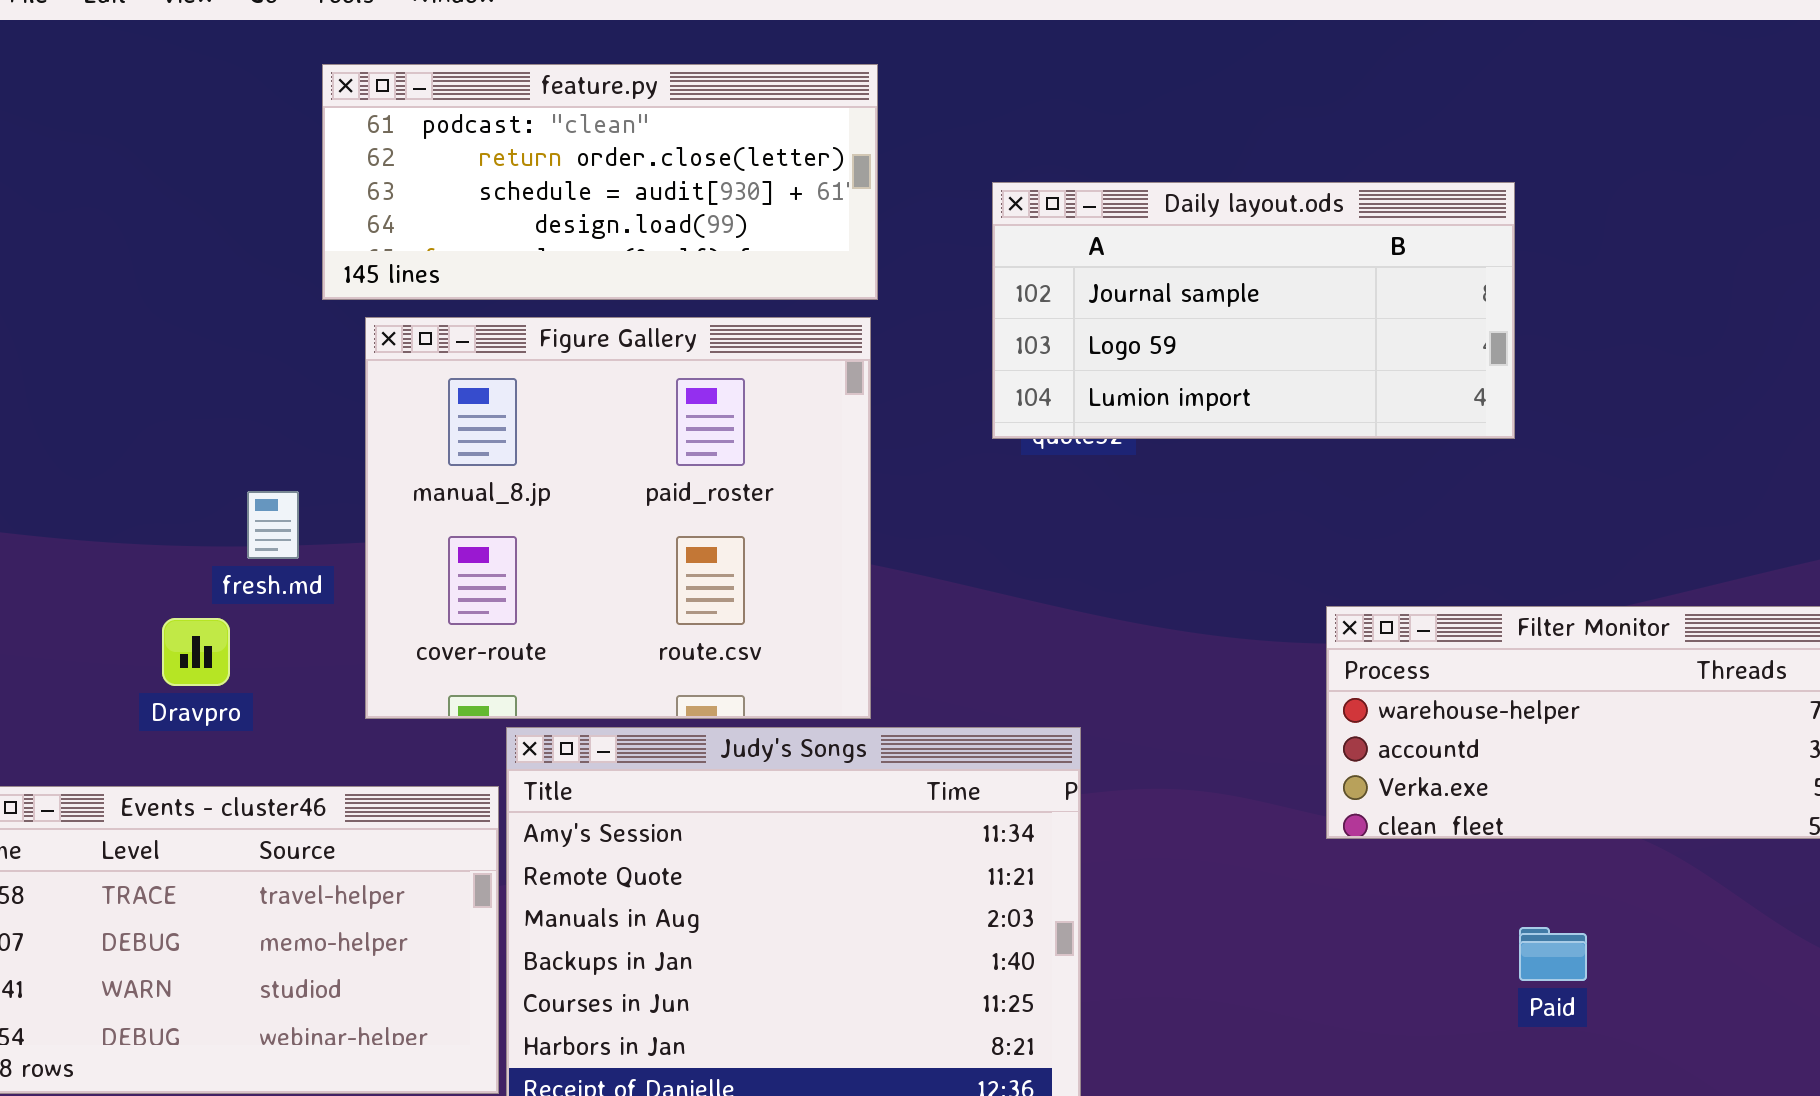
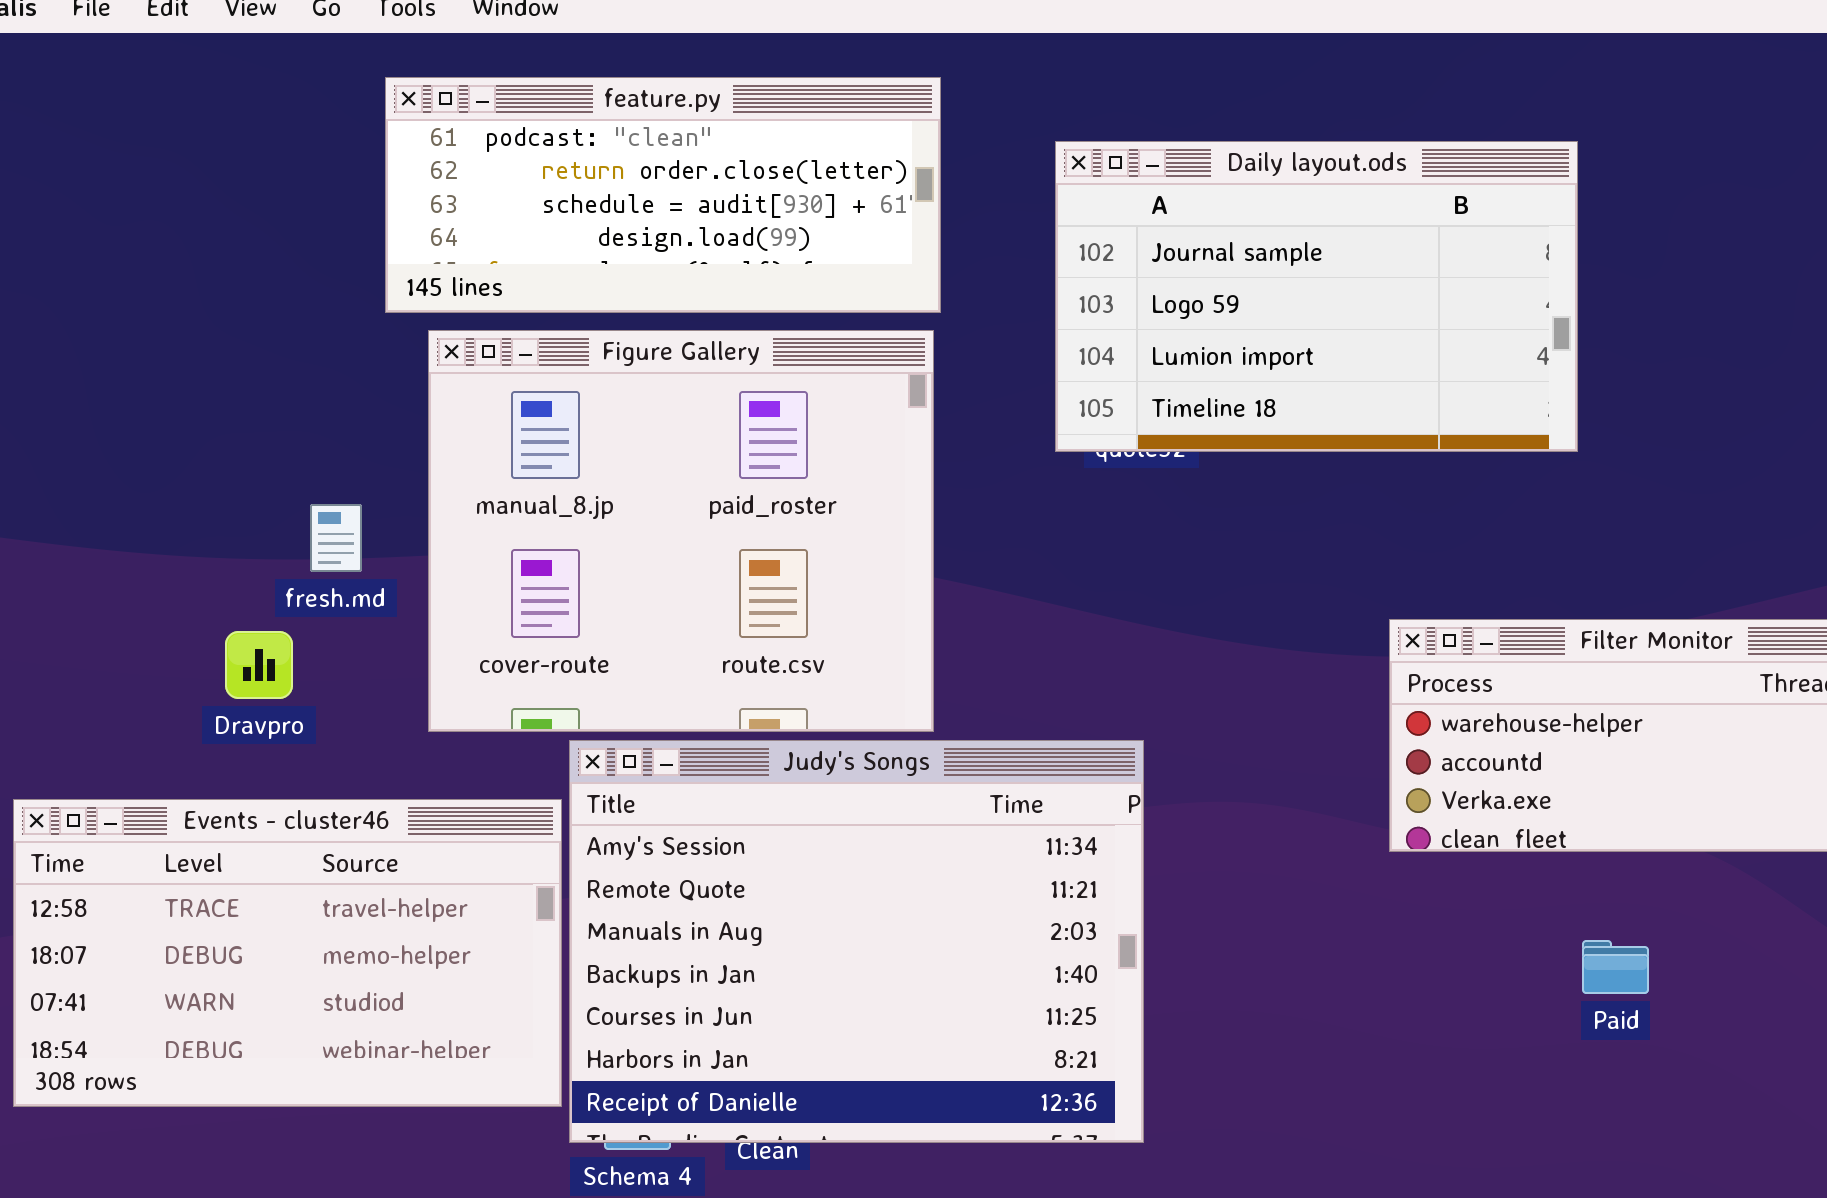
Daily layout.ods: [992,182,1515,439] -> [1055,141,1578,452], resized

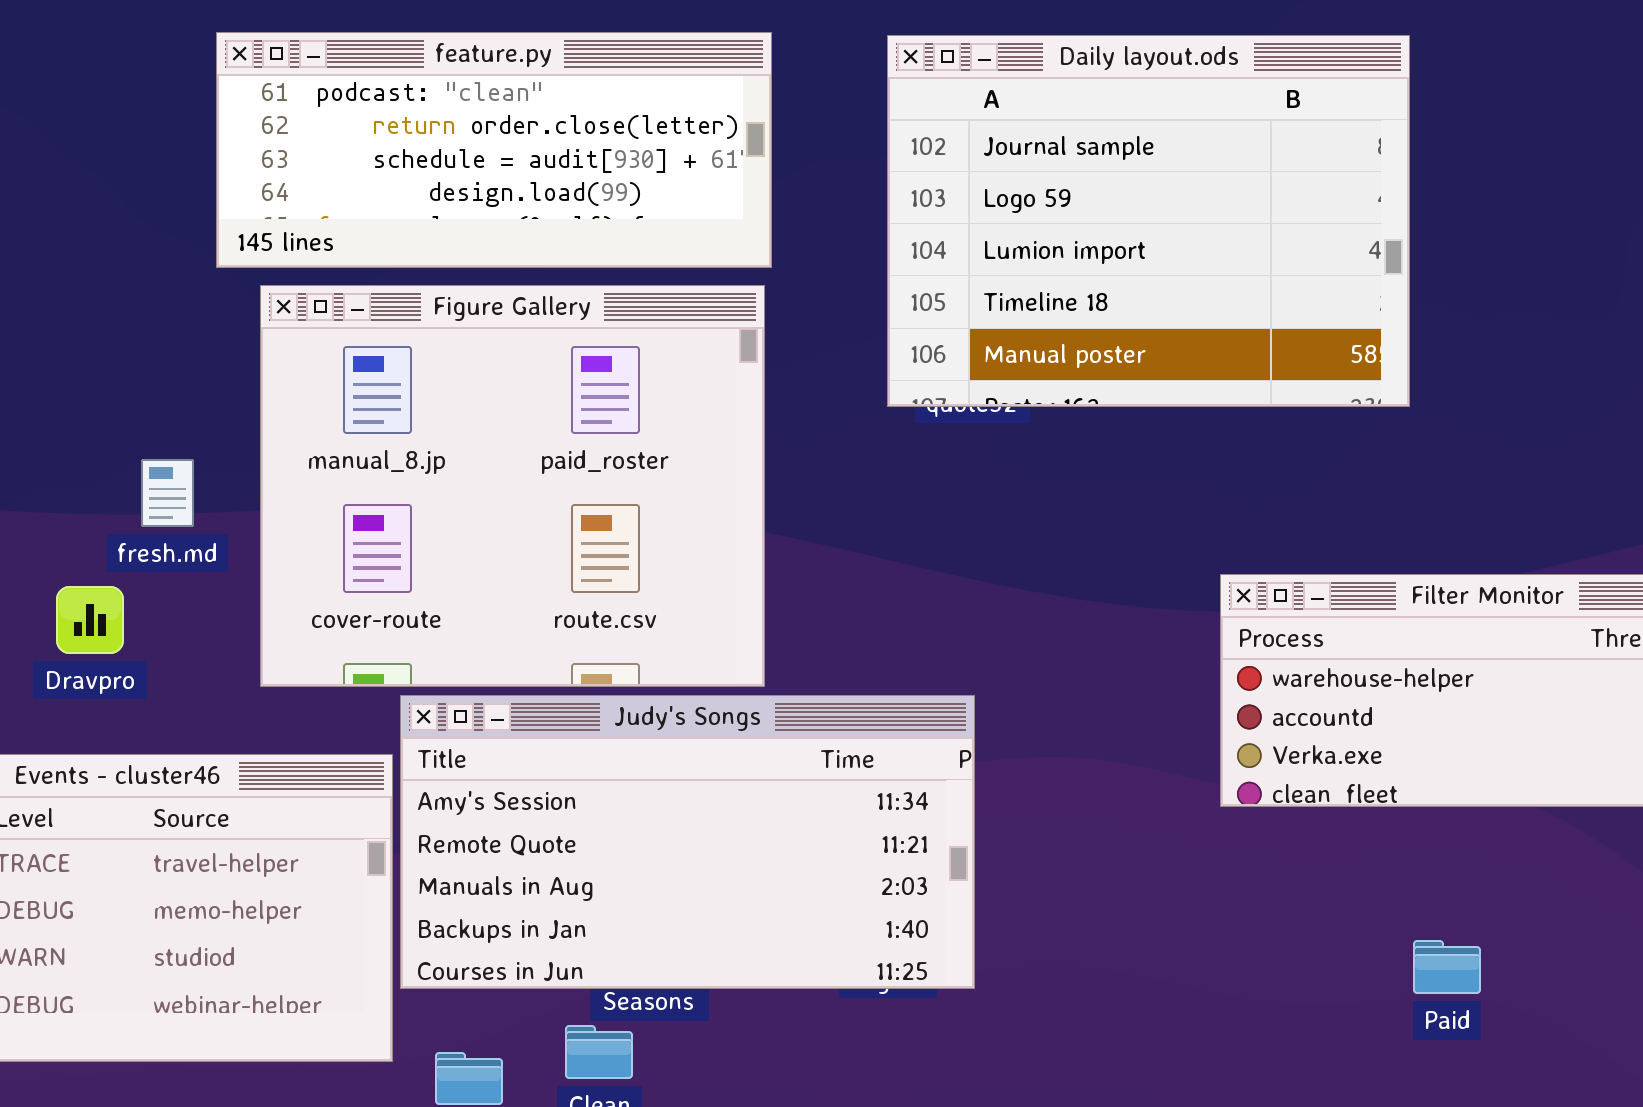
Daily layout.ods: [1055,141,1578,452] -> [887,35,1410,407], resized
Judy's Songs: [569,740,1144,1143] -> [400,695,975,989], resized
Paid: [1582,940,1649,994] -> [1413,940,1481,994], moved

